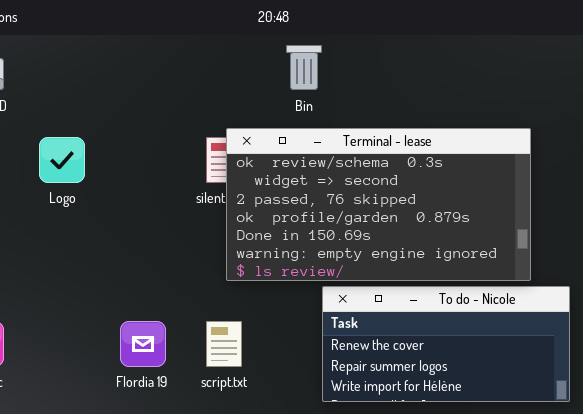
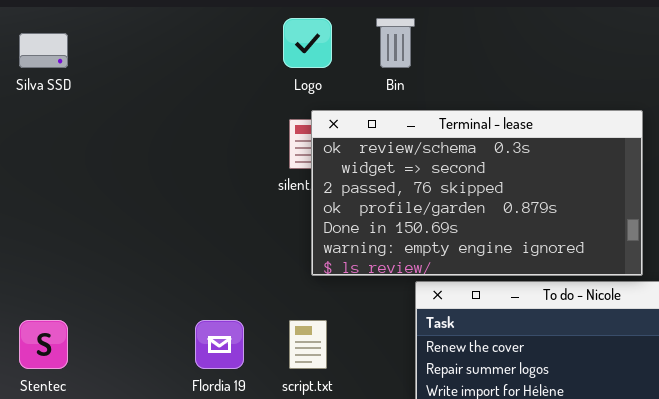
Logo: [39,137,85,183] -> [283,18,332,68], moved

